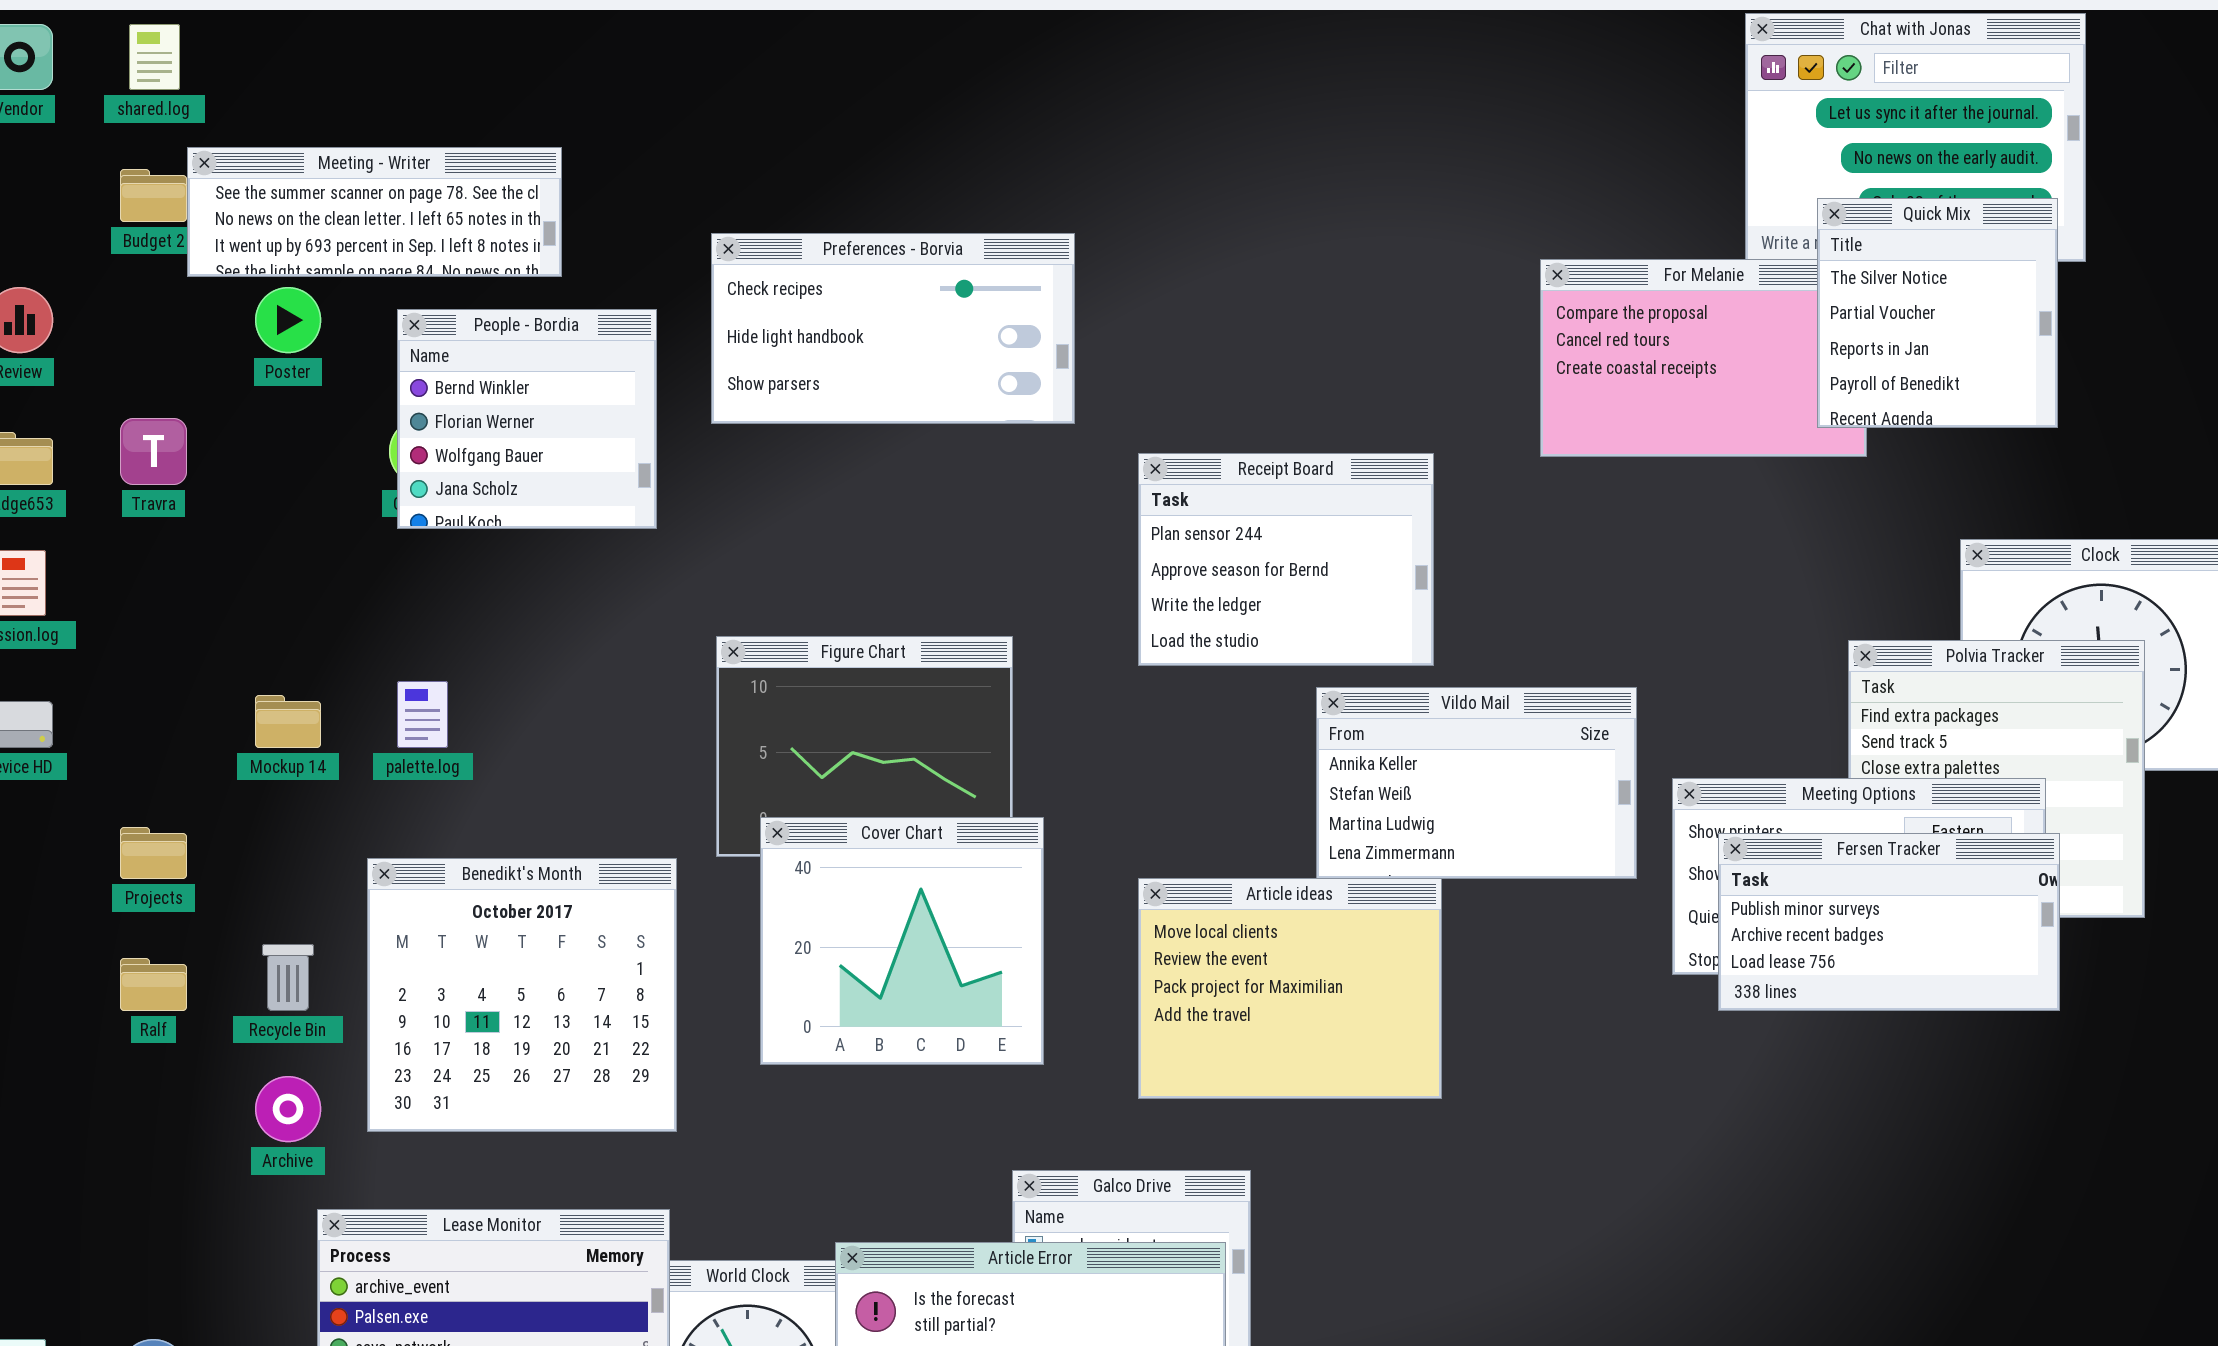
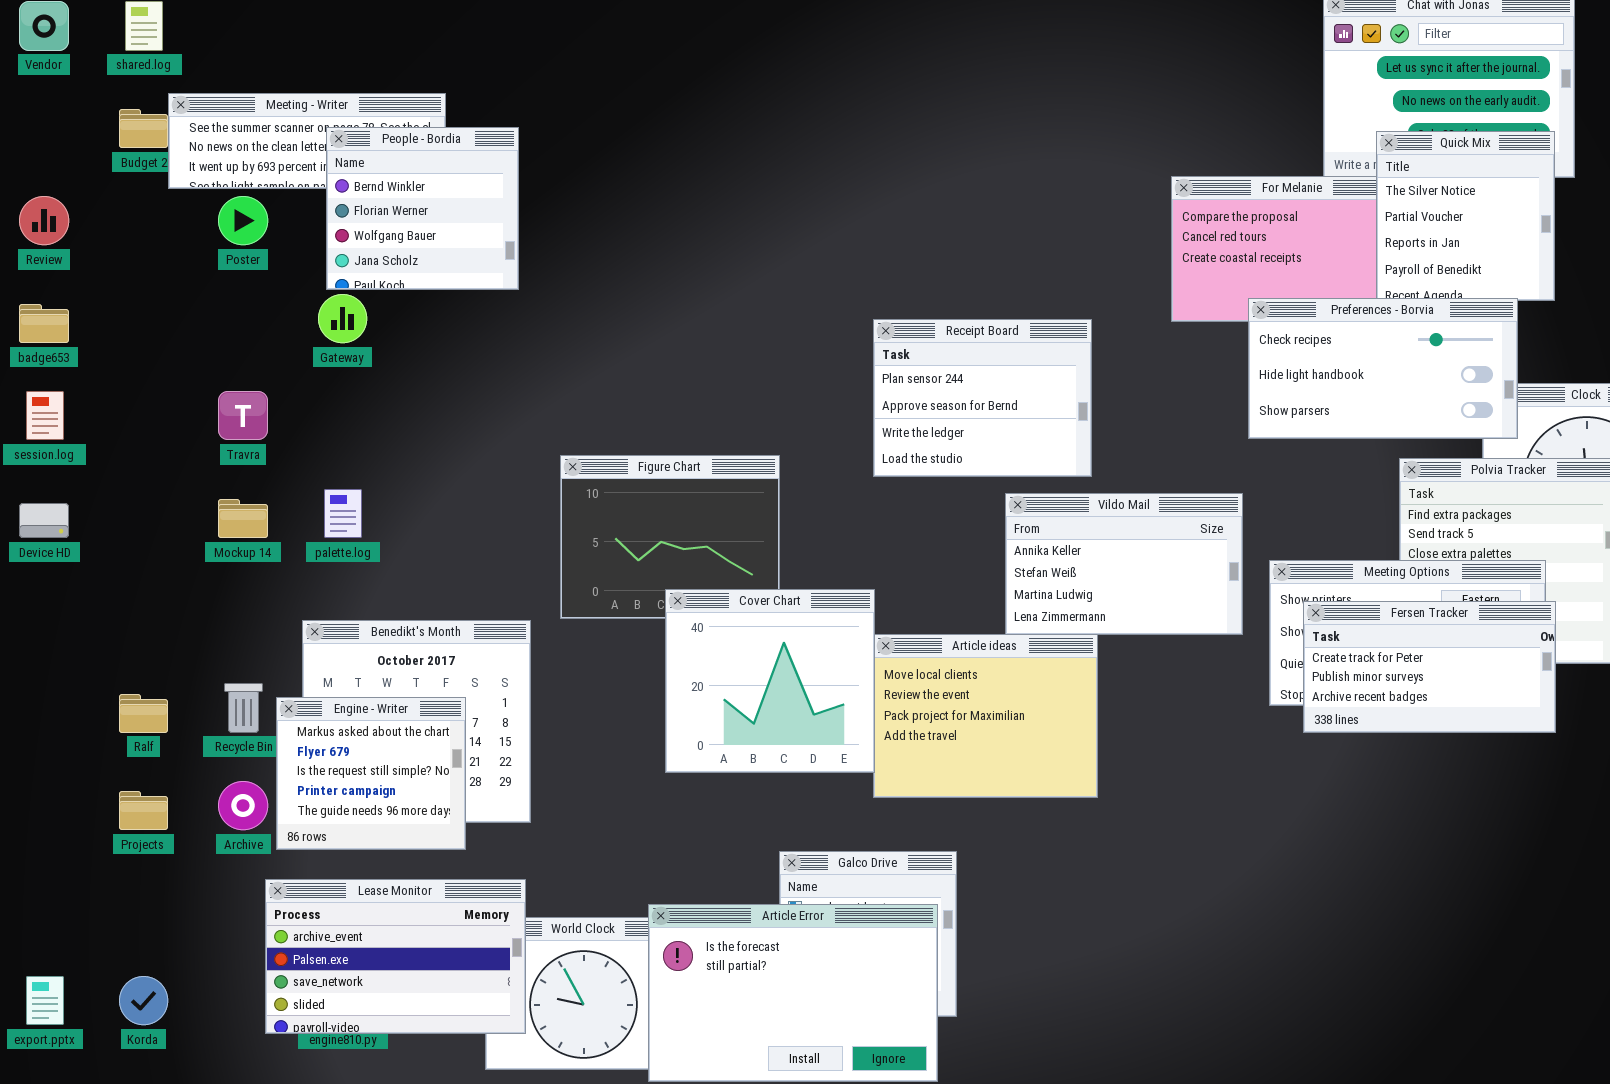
Preferences - Borvia: [711,233,1075,424] -> [1248,298,1518,439], moved
People - Bordia: [397,309,657,529] -> [326,127,519,290], moved
Travra: [120,418,187,485] -> [218,391,268,440], moved
Cover Chart: [760,817,1044,1065] -> [665,589,875,773], moved
Projects: [120,827,187,879] -> [119,791,168,830], moved
Fersen Tracker: [1718,833,2060,1011] -> [1303,601,1556,733], scrolled up 1 row
Engine - Writer: none -> [276,697,466,850], opened

